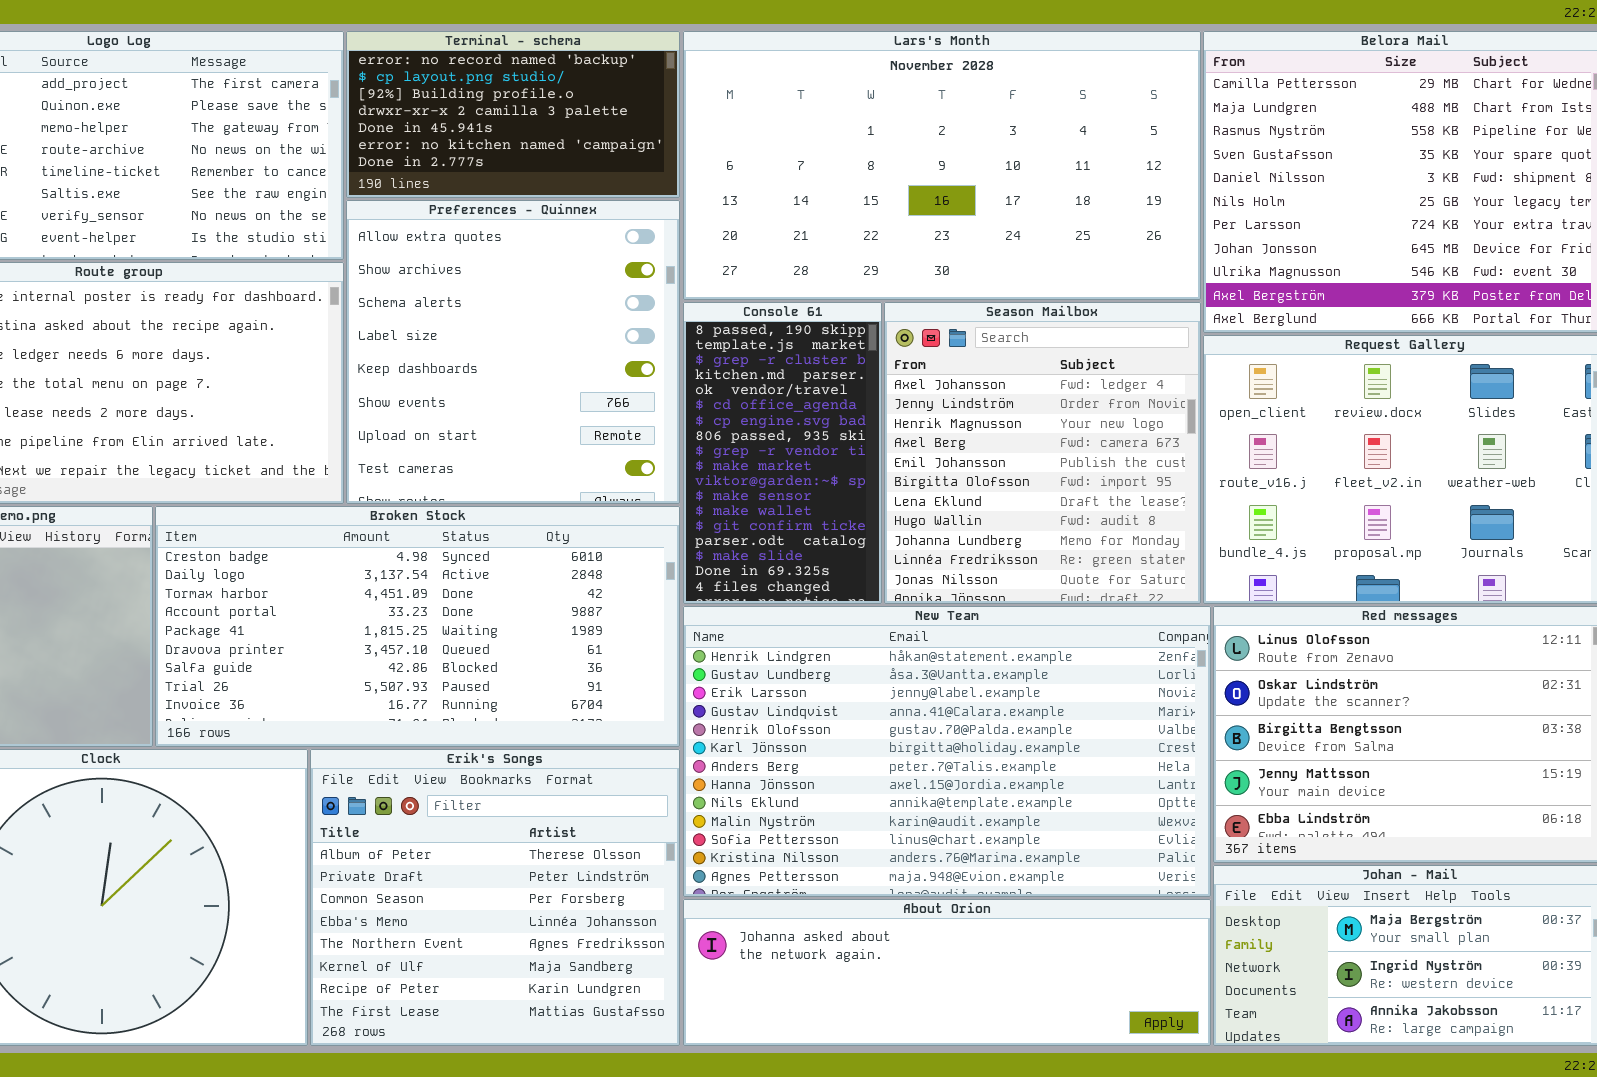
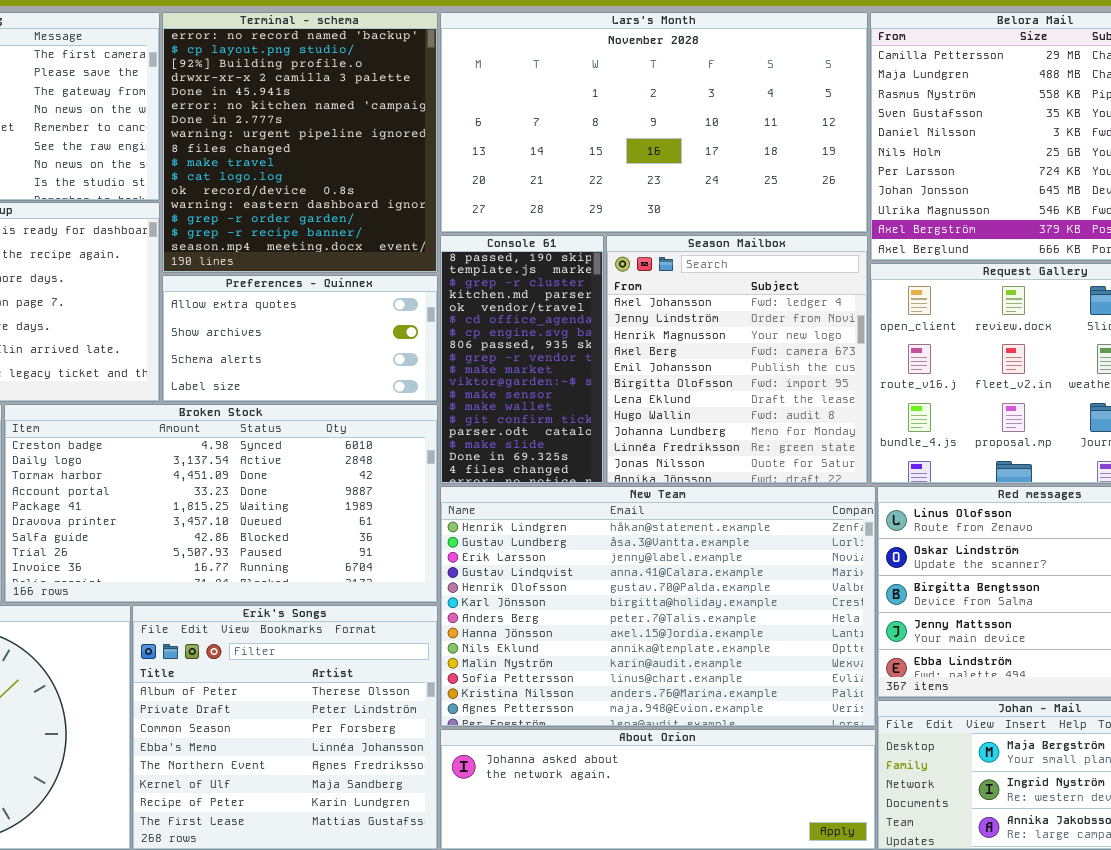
Terminal - schema: [346,31,680,198] -> [162,12,438,273], resized
Preferences - Quinnex: [346,200,680,504] -> [162,275,438,402], resized

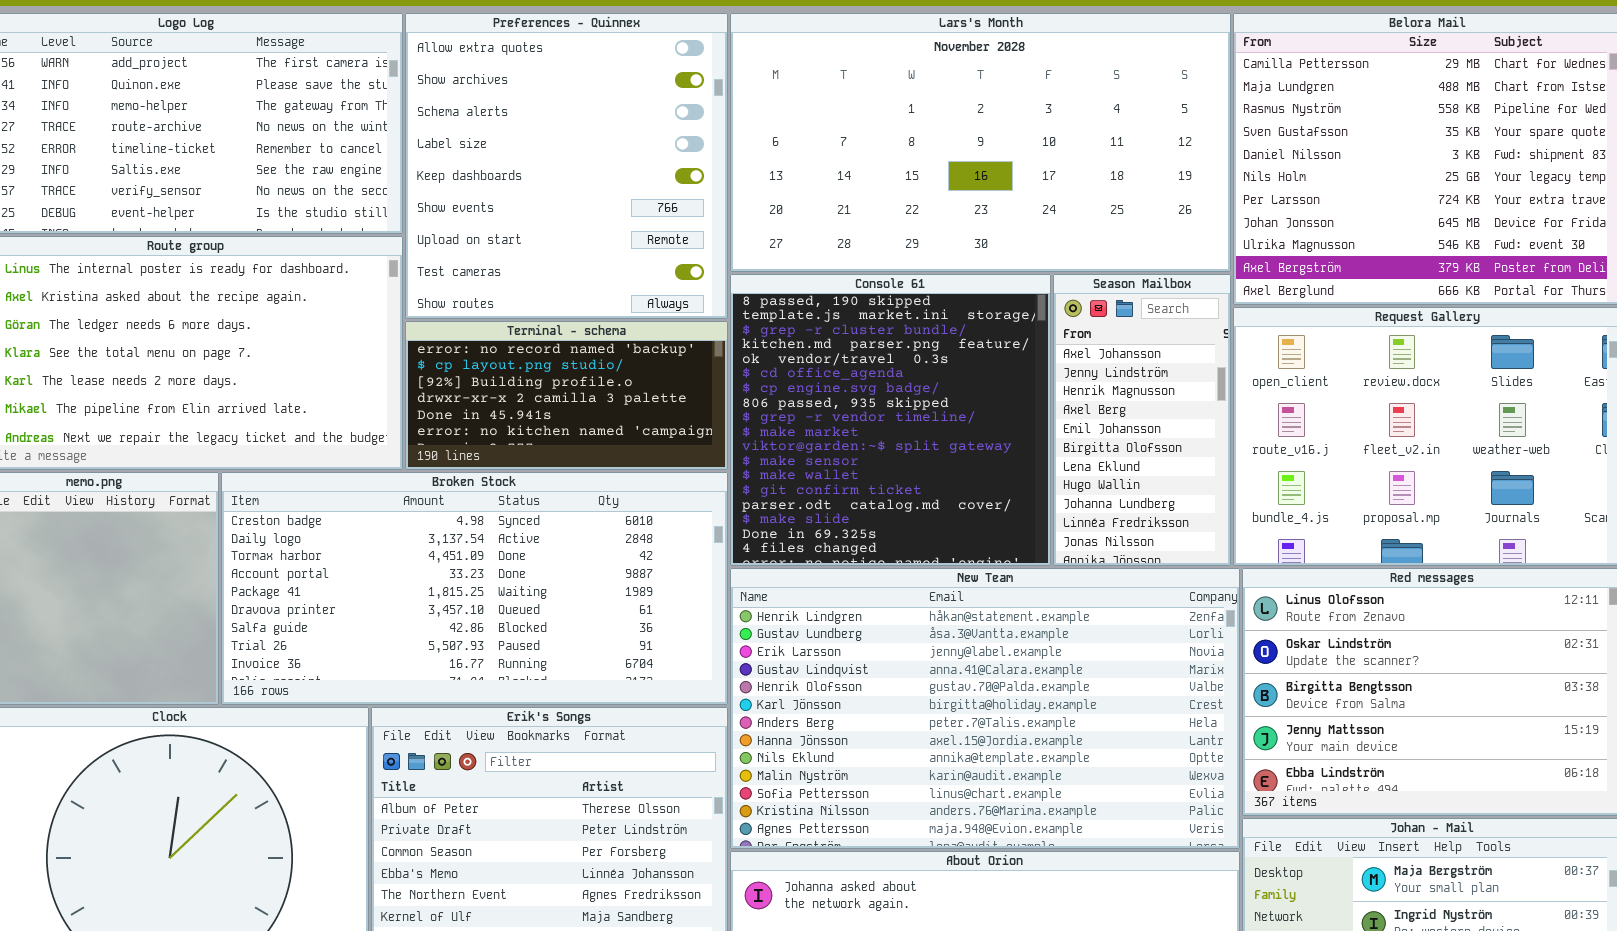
Terminal - schema: [162,12,438,273] -> [405,321,728,470], moved, resized
Console 61: [440,235,604,484] -> [730,274,1051,566], resized
Season Mailbox: [606,235,868,484] -> [1053,274,1231,566], resized
Preferences - Quinnex: [162,275,438,402] -> [405,13,728,319], moved, resized

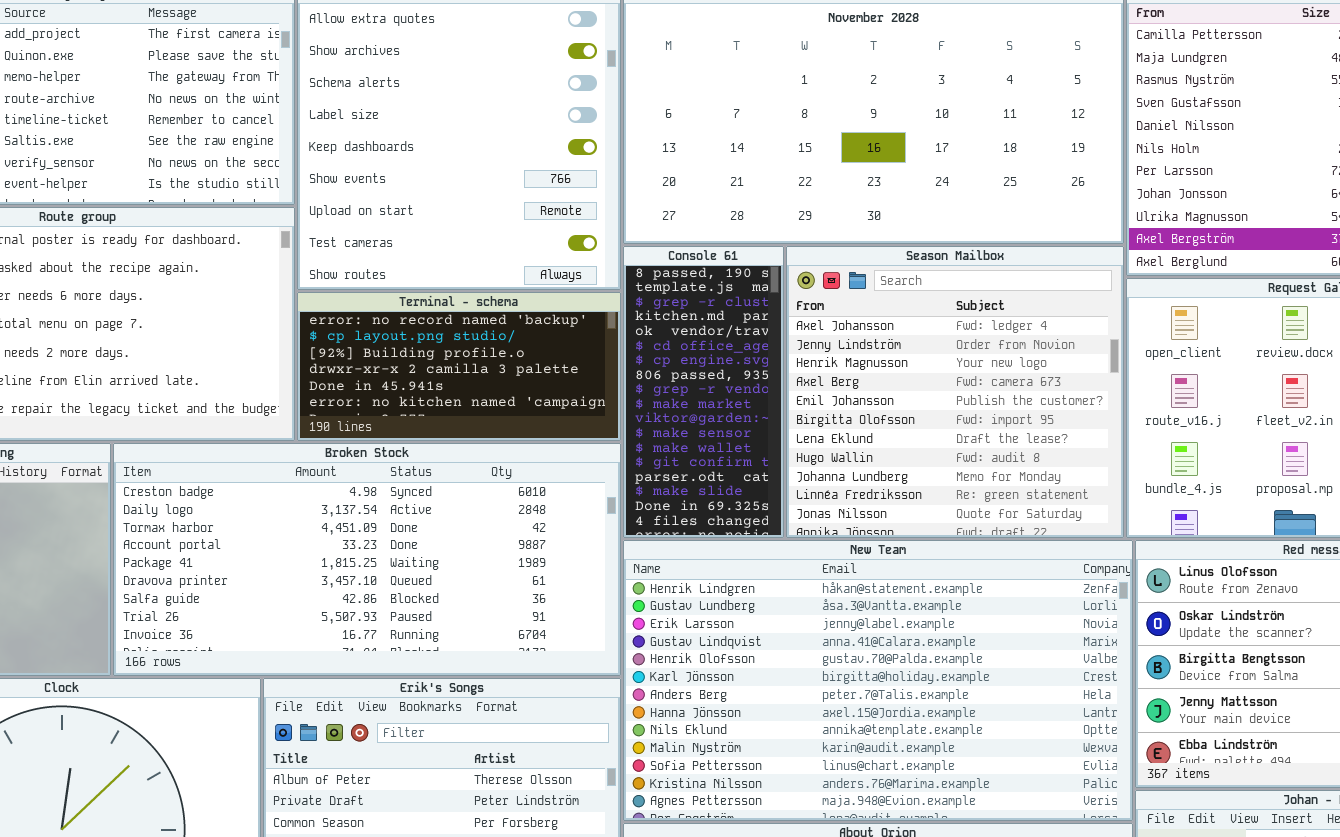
Console 61: [730,274,1051,566] -> [623,246,784,538], resized
Season Mailbox: [1053,274,1231,566] -> [786,246,1124,538], resized

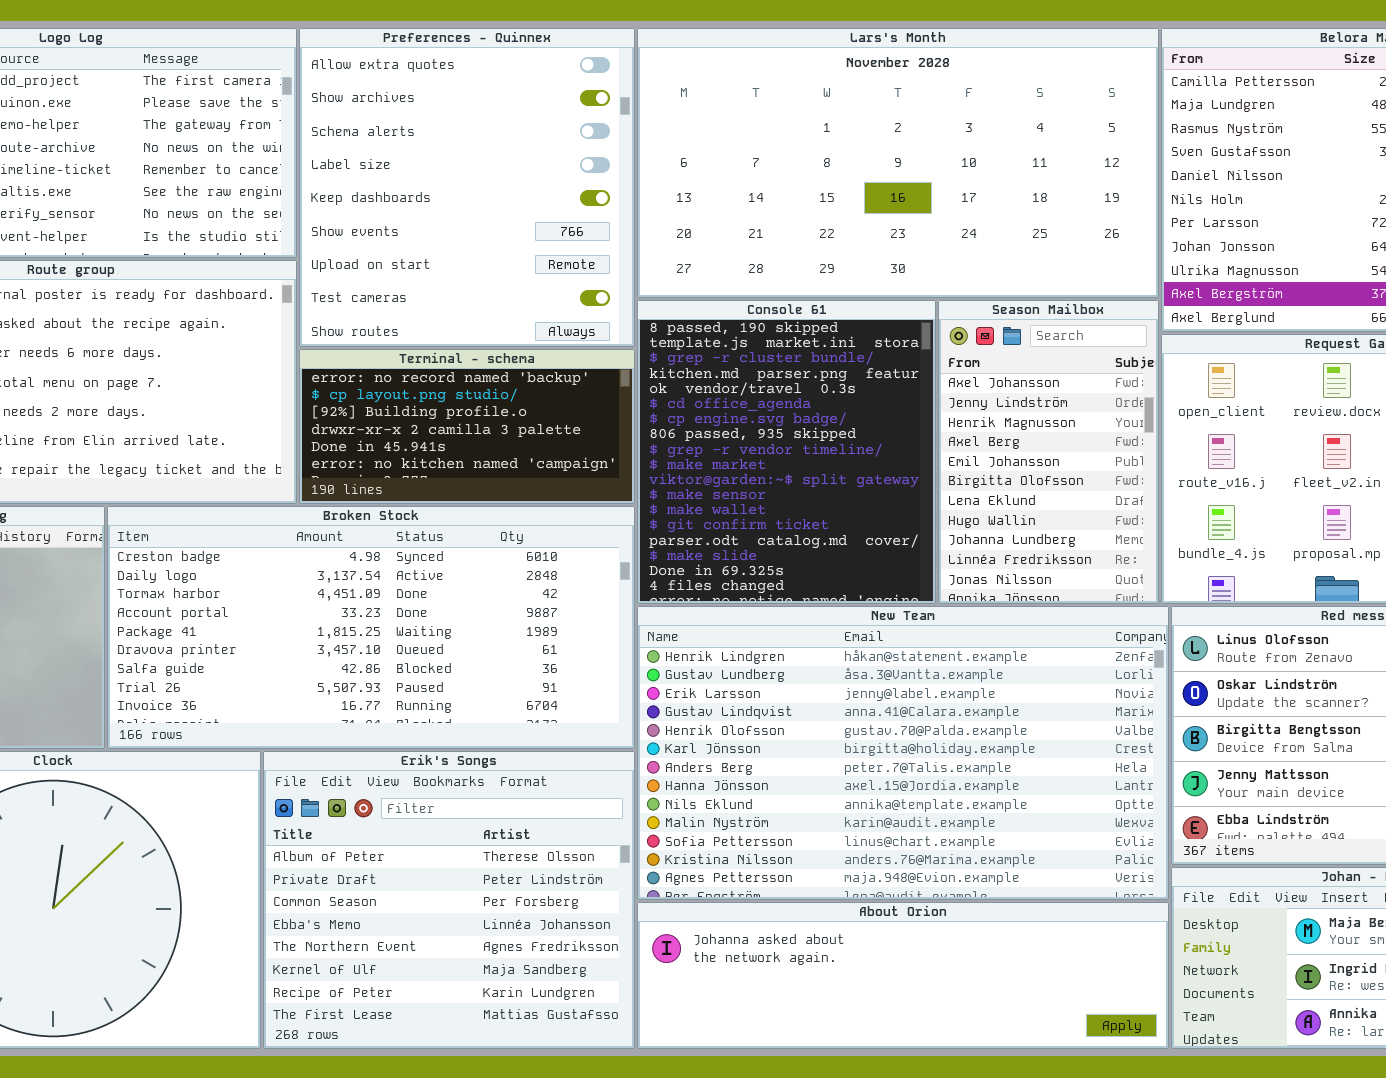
Console 61: [623,246,784,538] -> [637,300,936,604], resized
Season Mailbox: [786,246,1124,538] -> [938,300,1159,604], resized

